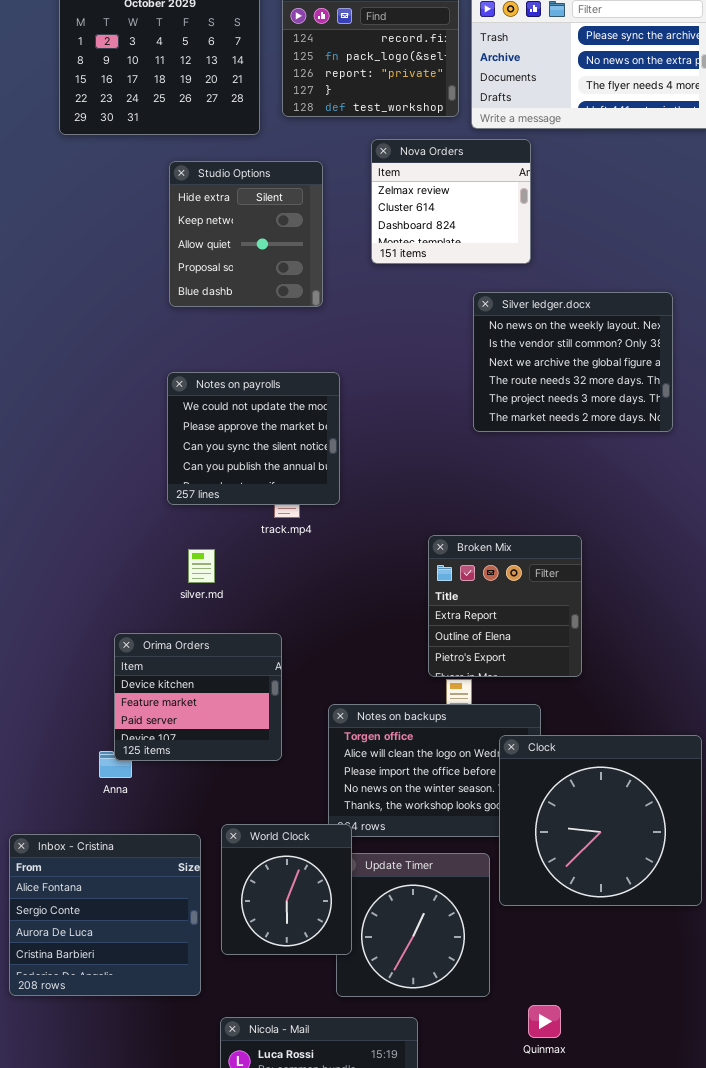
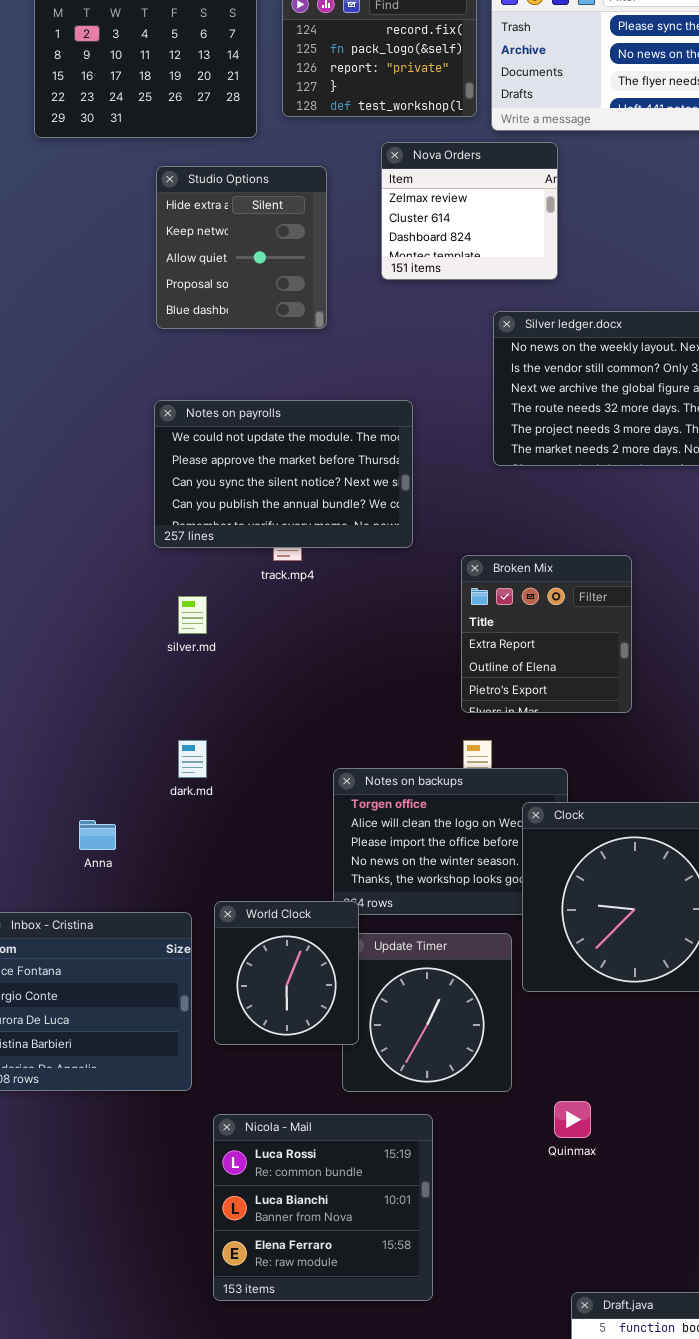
Notes on payrolls: [167,372,340,505] -> [154,400,413,548], resized
Broken Mix: [428,535,582,677] -> [461,555,632,713], moved
Orima Orders: [114,633,282,761] -> none, closed

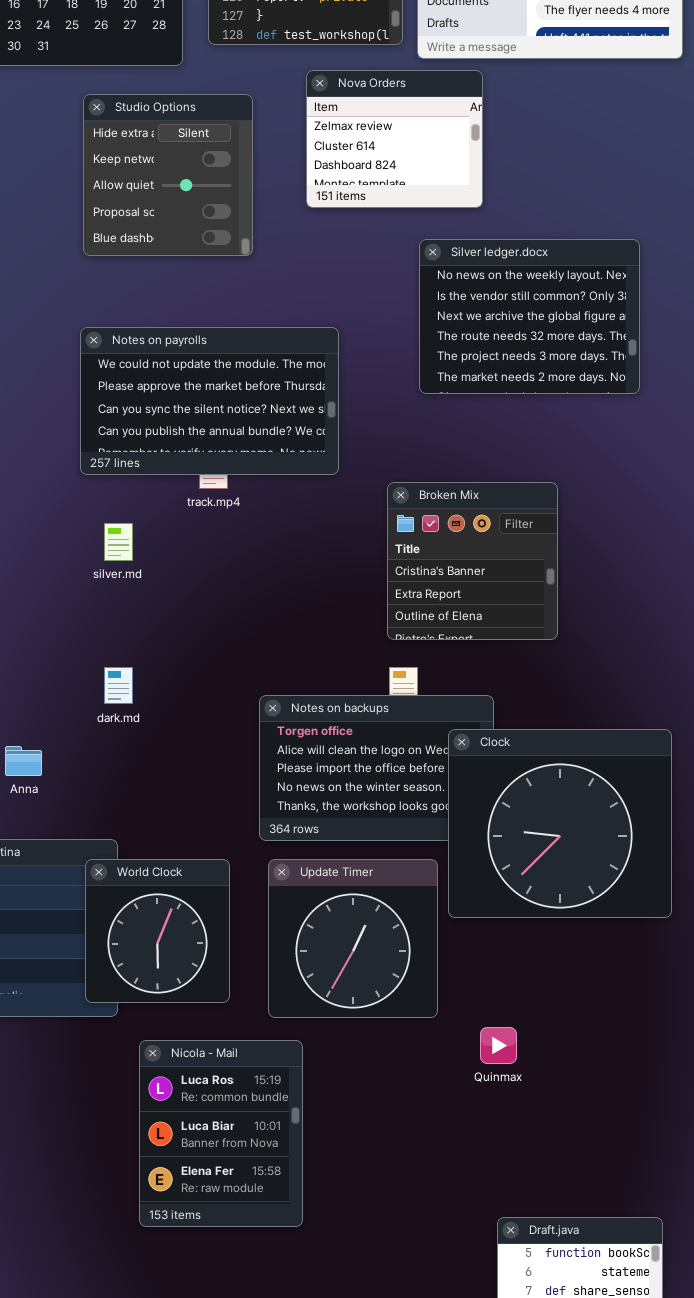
Broken Mix: [461,555,632,713] -> [387,482,558,640], scrolled up 1 row
World Clock: [214,901,359,1045] -> [85,859,230,1003], moved
Nicola - Mail: [213,1114,433,1301] -> [139,1040,303,1227], resized

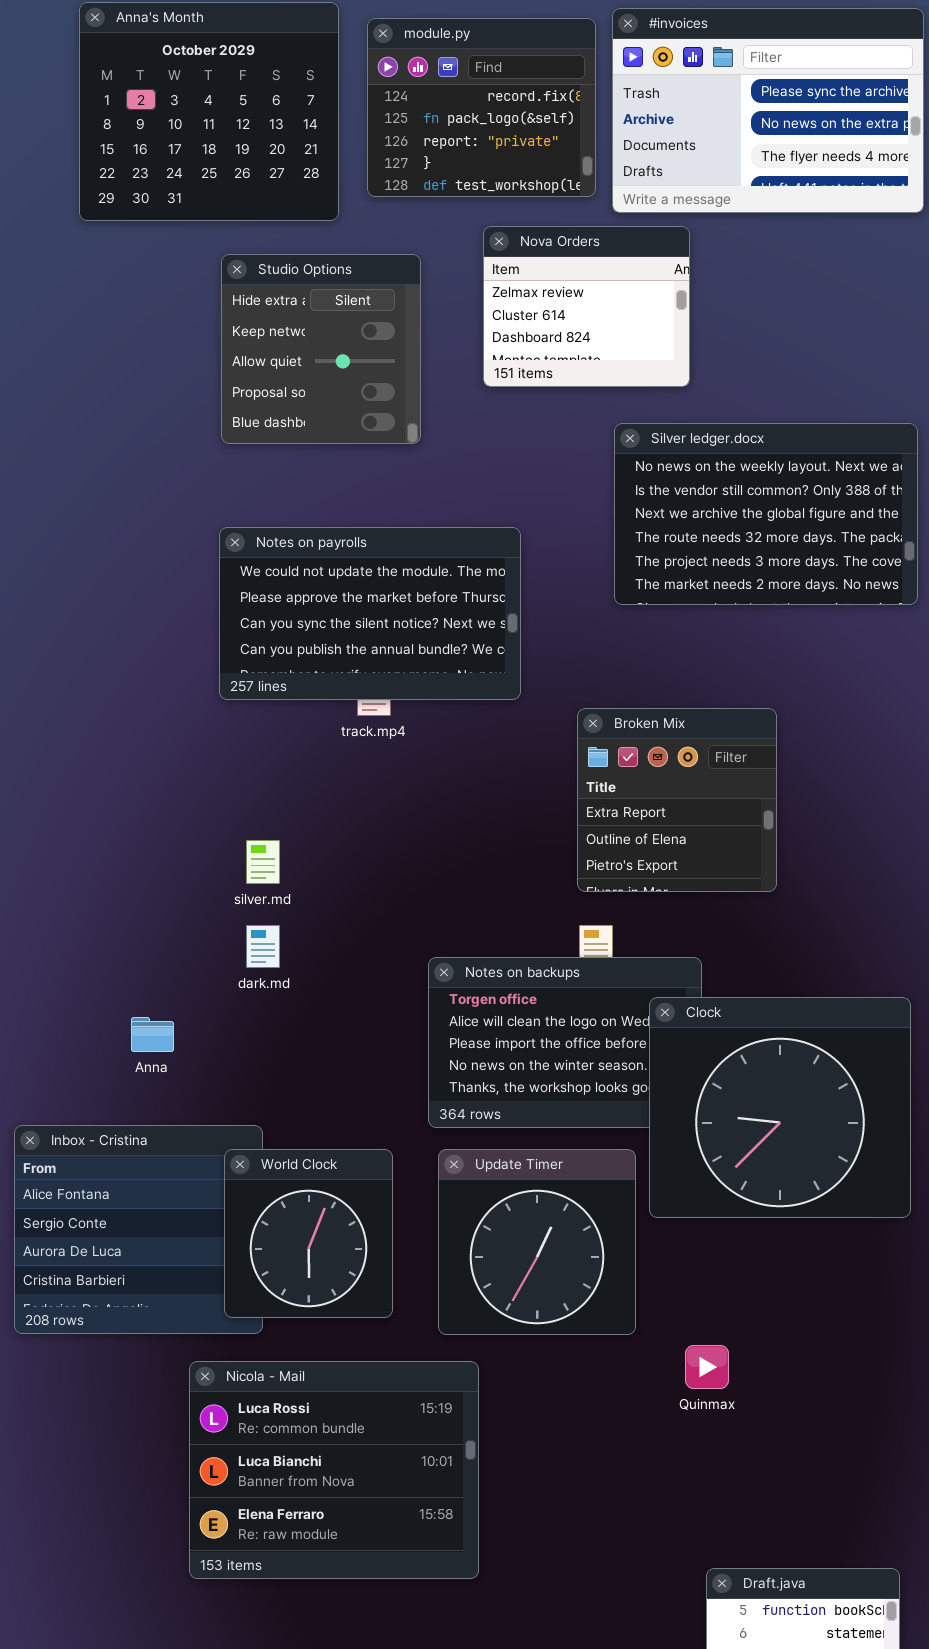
Silver ledger.docx: [419,239,640,394] -> [614,423,918,605], resized
Broken Mix: [387,482,558,640] -> [577,708,777,892], scrolled down 1 row
silver.md: [104,523,133,561] -> [246,840,280,884], moved
Nicola - Mail: [139,1040,303,1227] -> [189,1361,479,1579], resized

